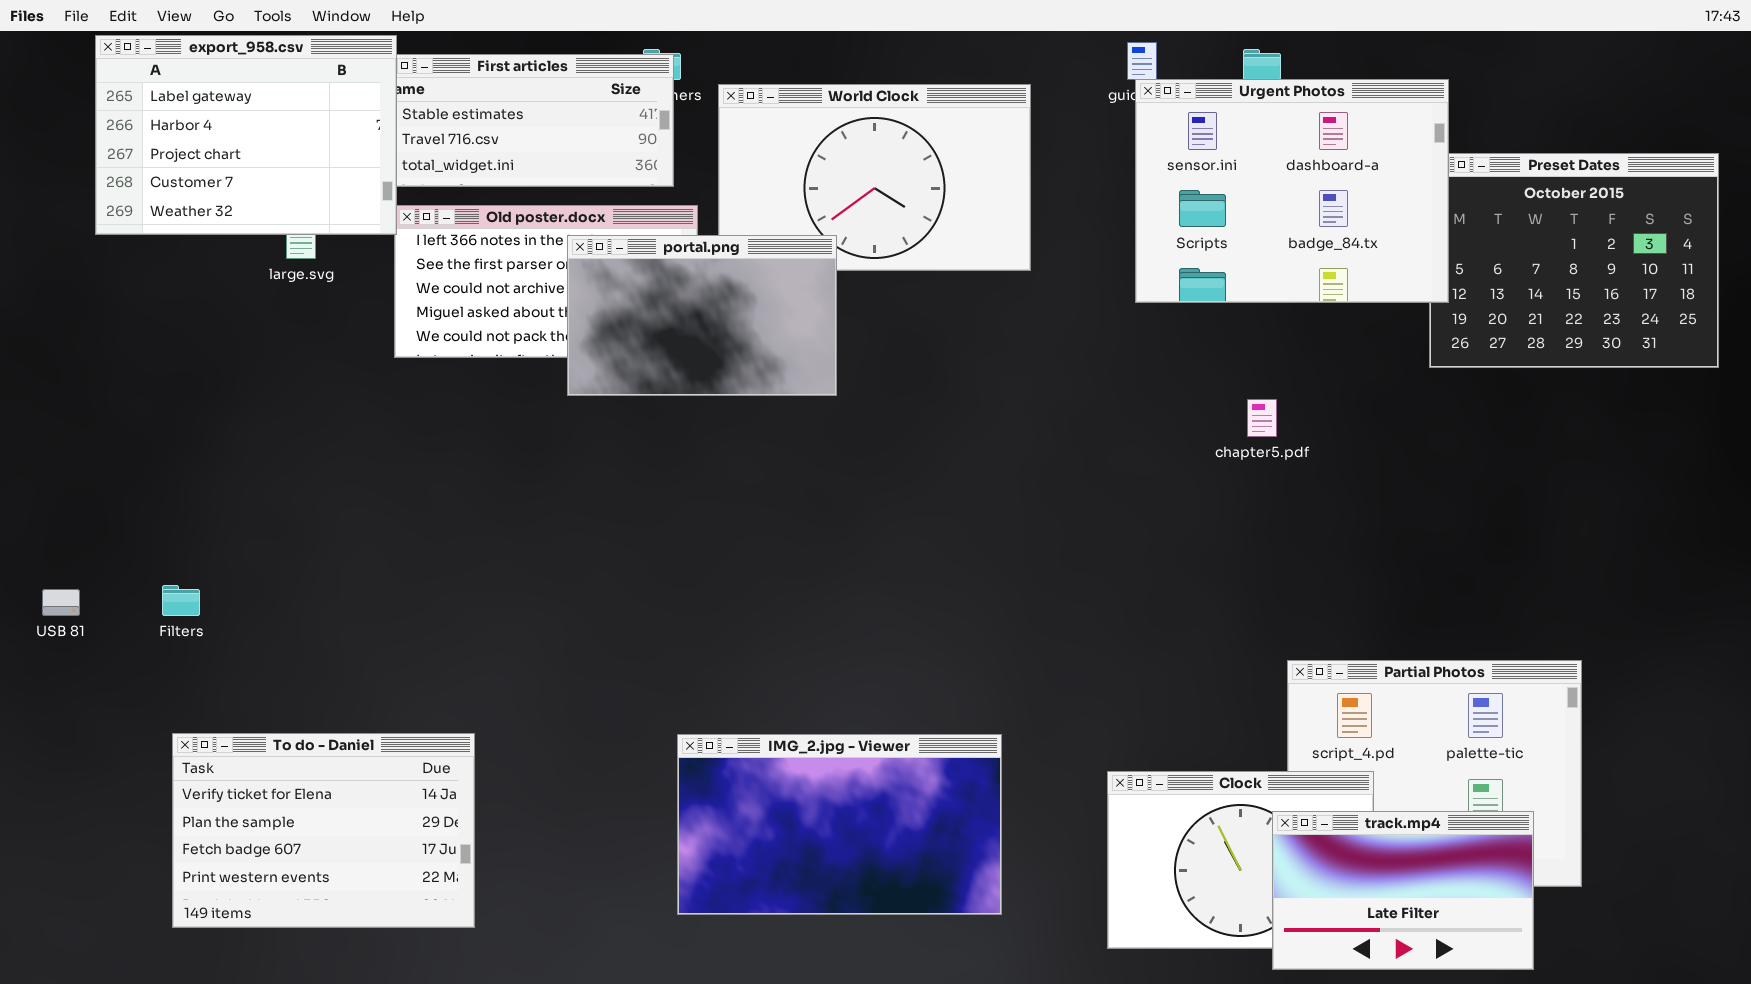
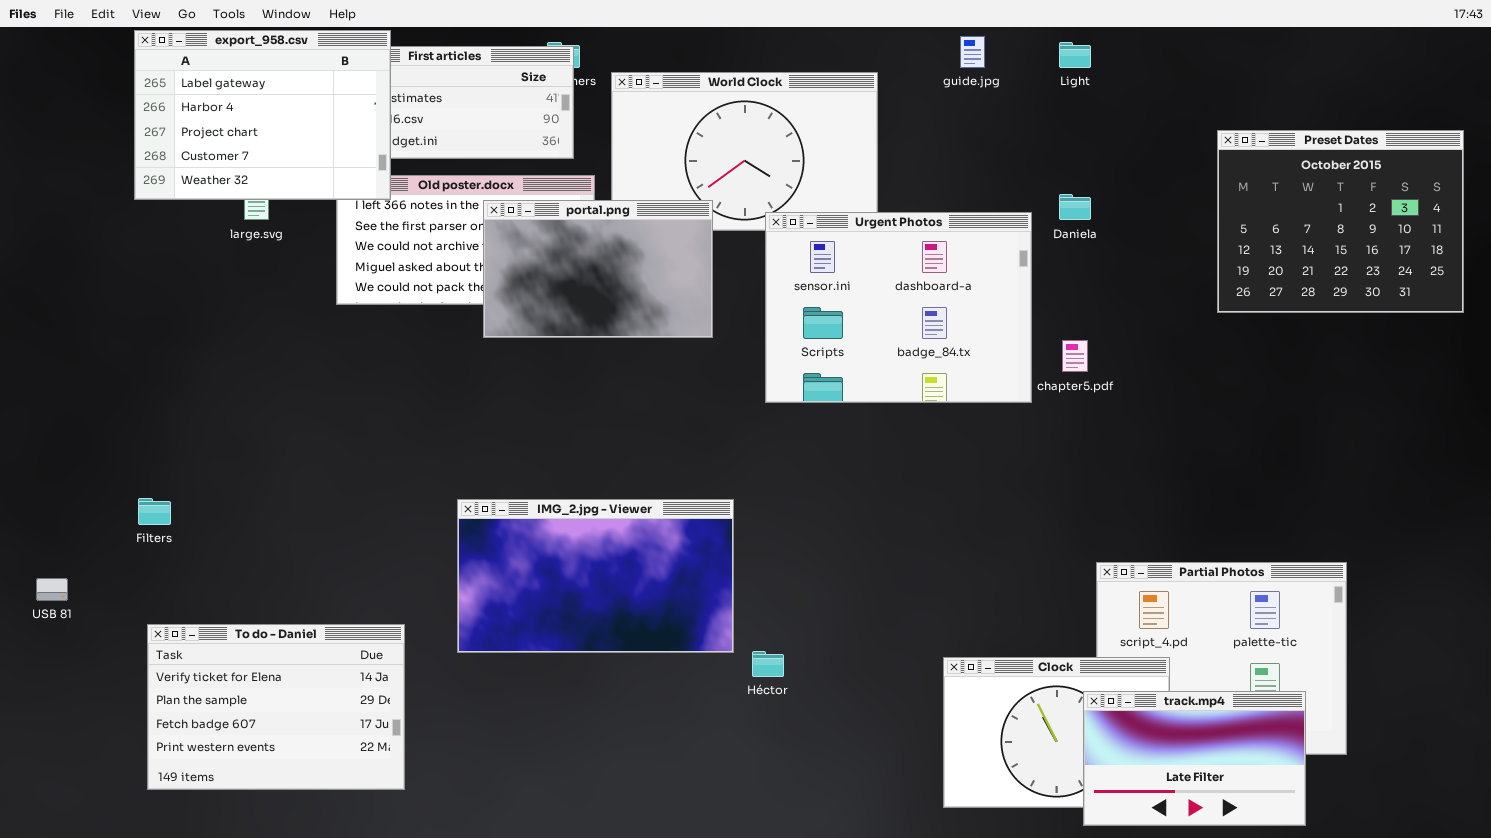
export_958.csv: [95,35,397,235] -> [134,30,391,200], moved
Urgent Photos: [1135,79,1449,303] -> [765,212,1032,403], moved
USB 81: [42,589,80,616] -> [36,578,68,601], moved
IMG_2.jpg - Viewer: [677,734,1002,915] -> [457,499,734,653], moved

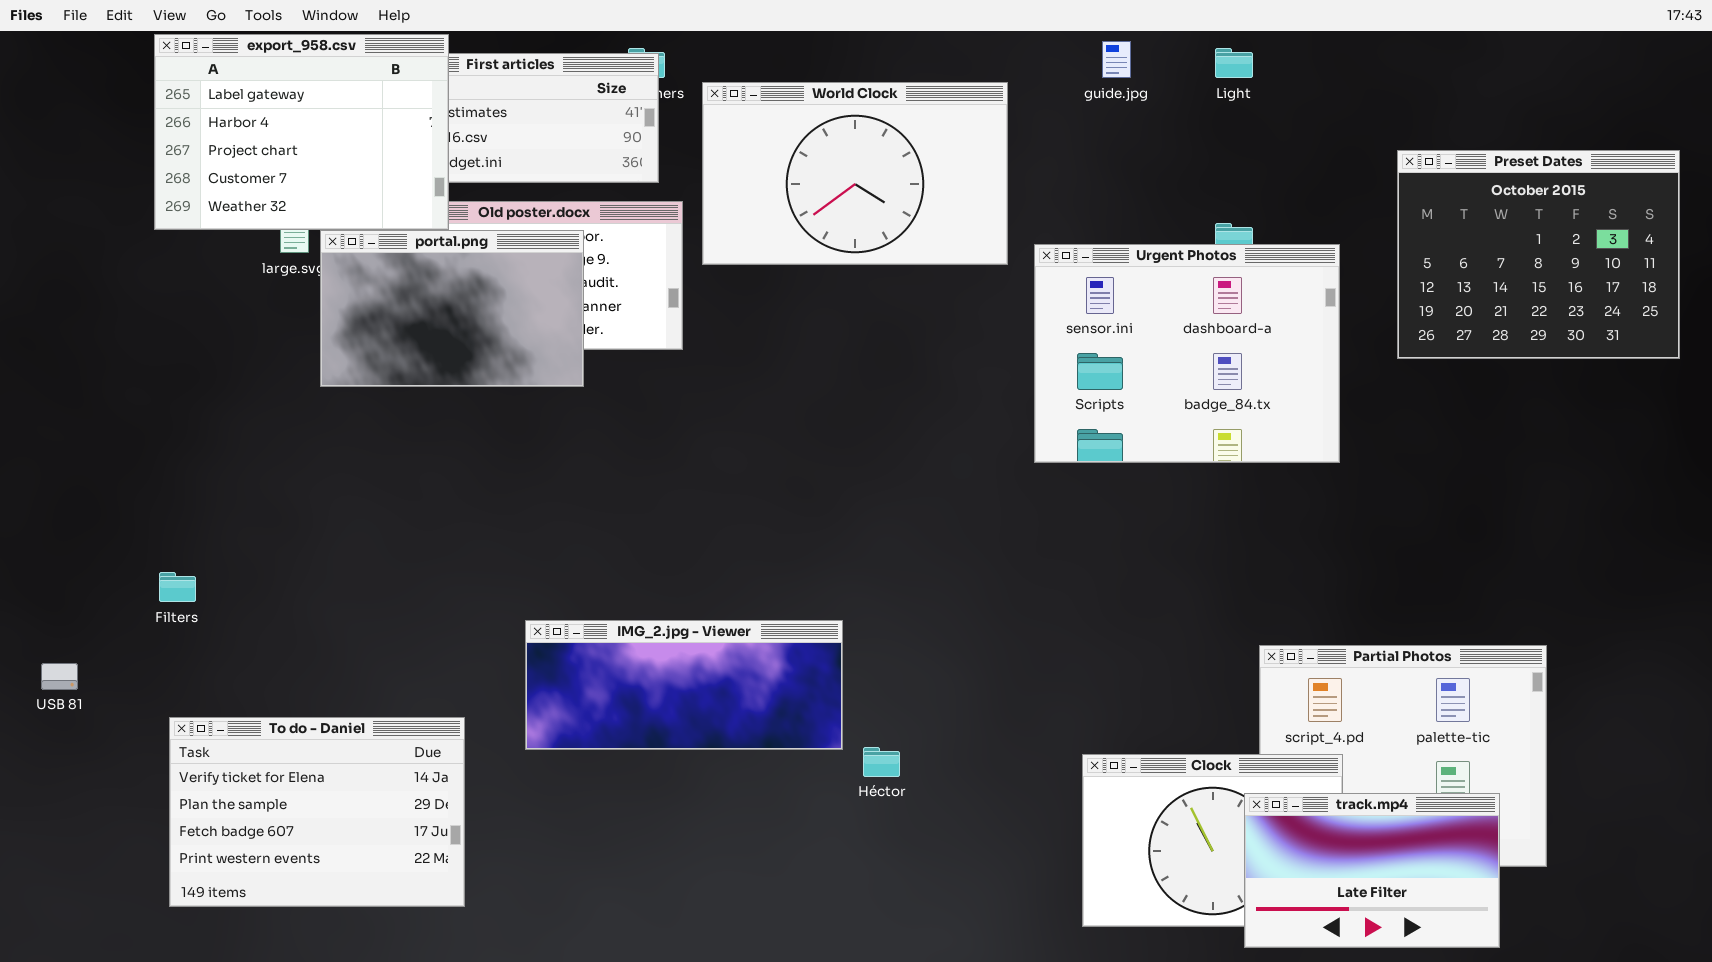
portal.png: [483,200,713,338] -> [320,230,584,387], moved
Urgent Photos: [765,212,1032,403] -> [1034,244,1340,463], moved
IMG_2.jpg - Viewer: [457,499,734,653] -> [525,620,843,750], resized

